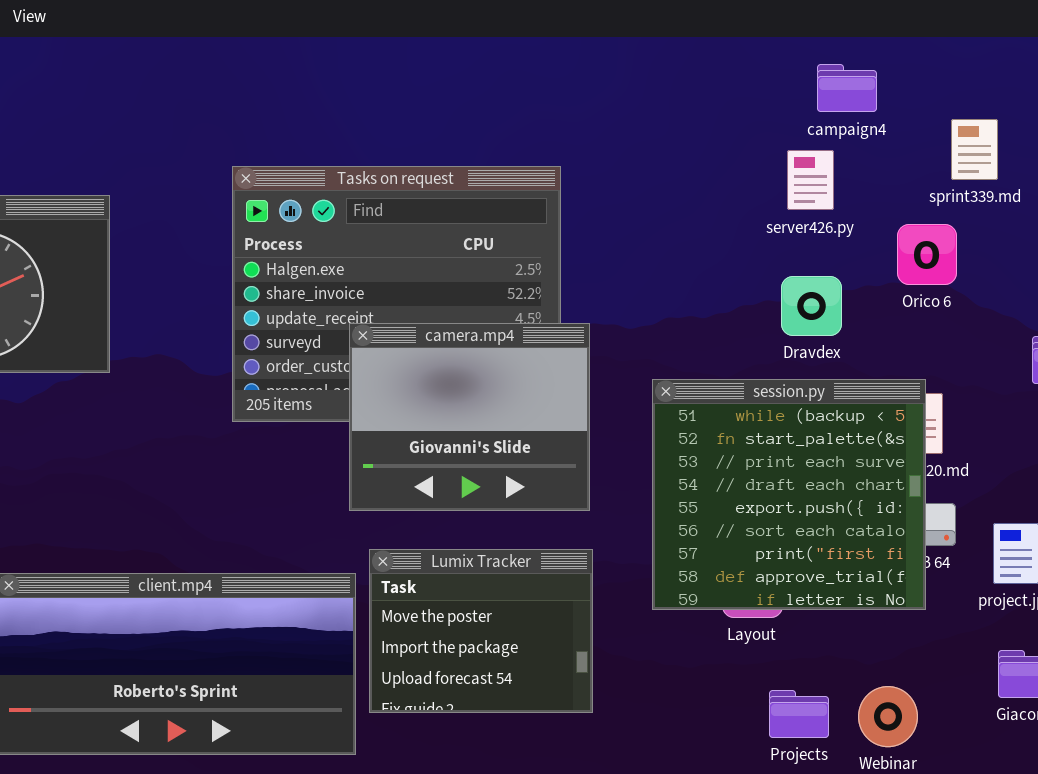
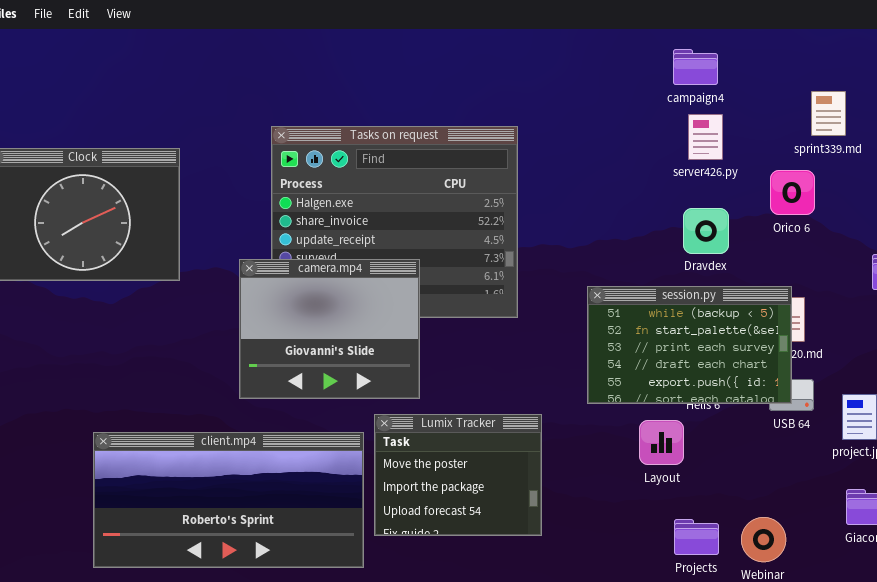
campaign4: [817,64,877,112] -> [673,49,718,85], moved
camera.mp4: [349,323,590,511] -> [239,259,420,399], moved
session.py: [652,379,926,610] -> [587,286,792,404], resized

